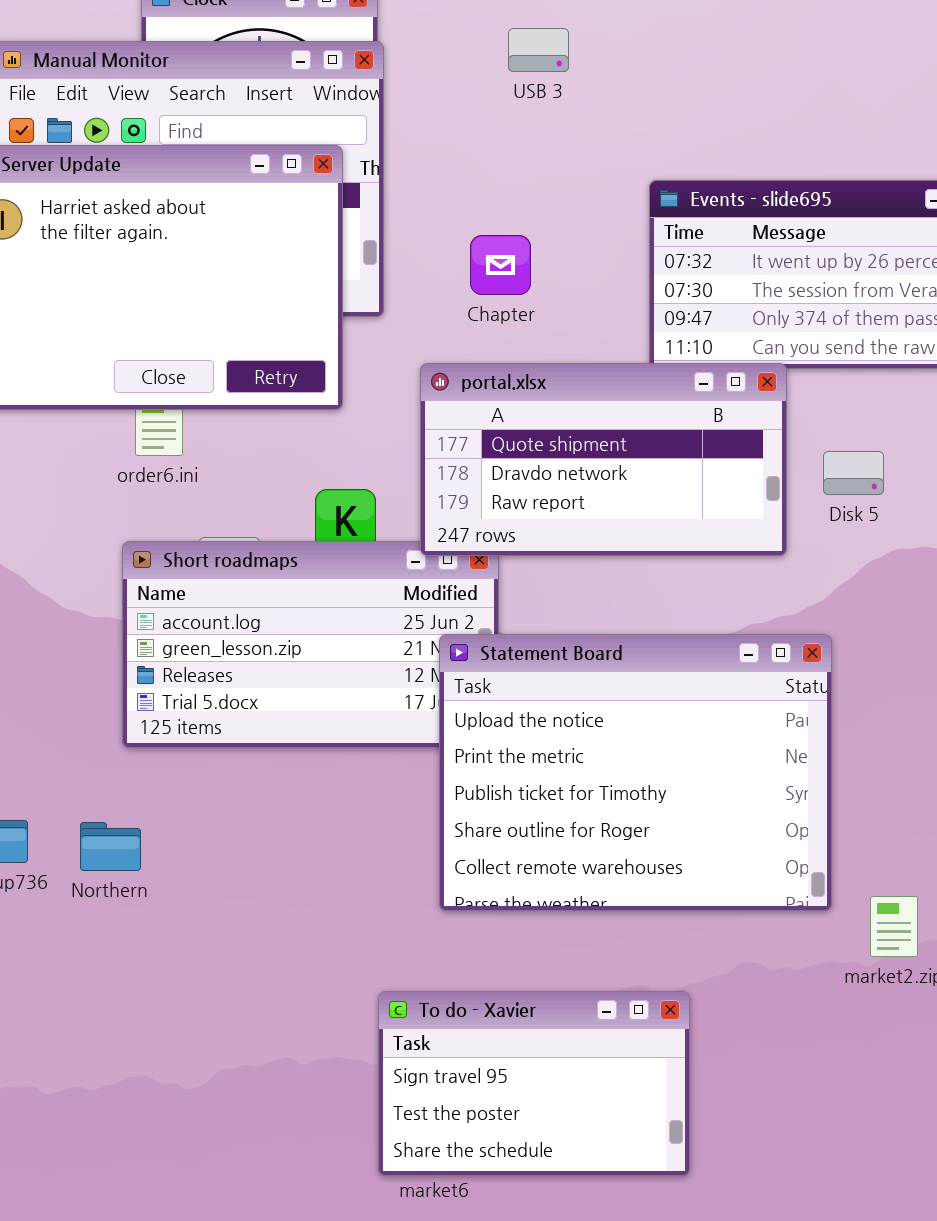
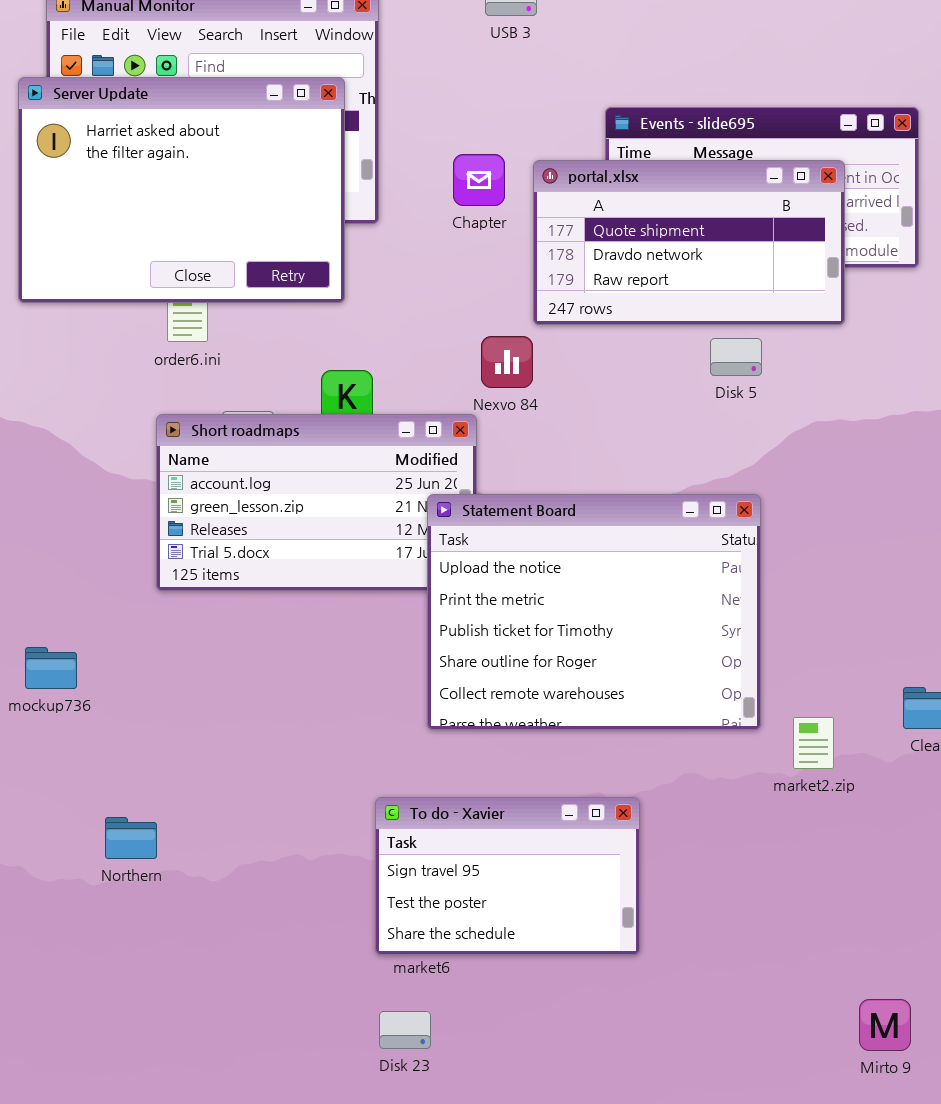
portal.xlsx: [420,363,787,556] -> [533,160,845,325], moved
Disk 5: [823,451,884,495] -> [710,338,762,376], moved
Northern: [80,822,141,871] -> [105,817,157,859], moved

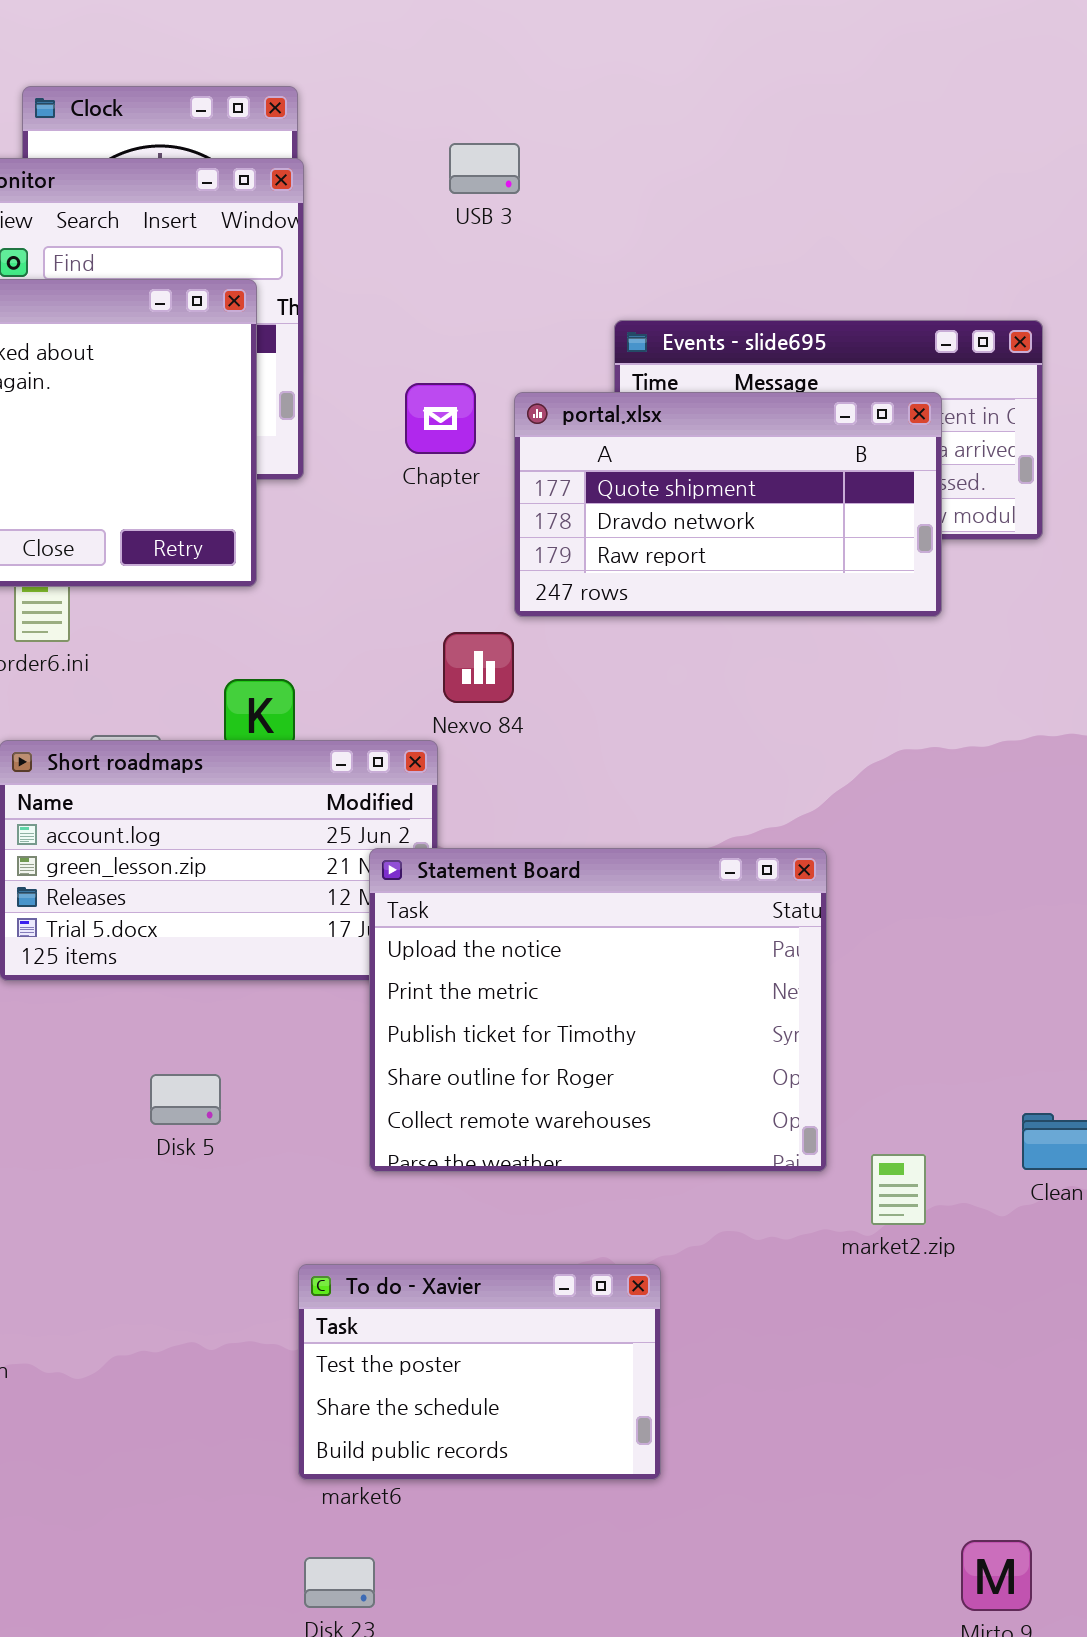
Disk 5: [710,338,762,376] -> [150,1074,221,1125], moved
To do - Xavier: [375,797,640,955] -> [298,1264,661,1480], scrolled down 1 row

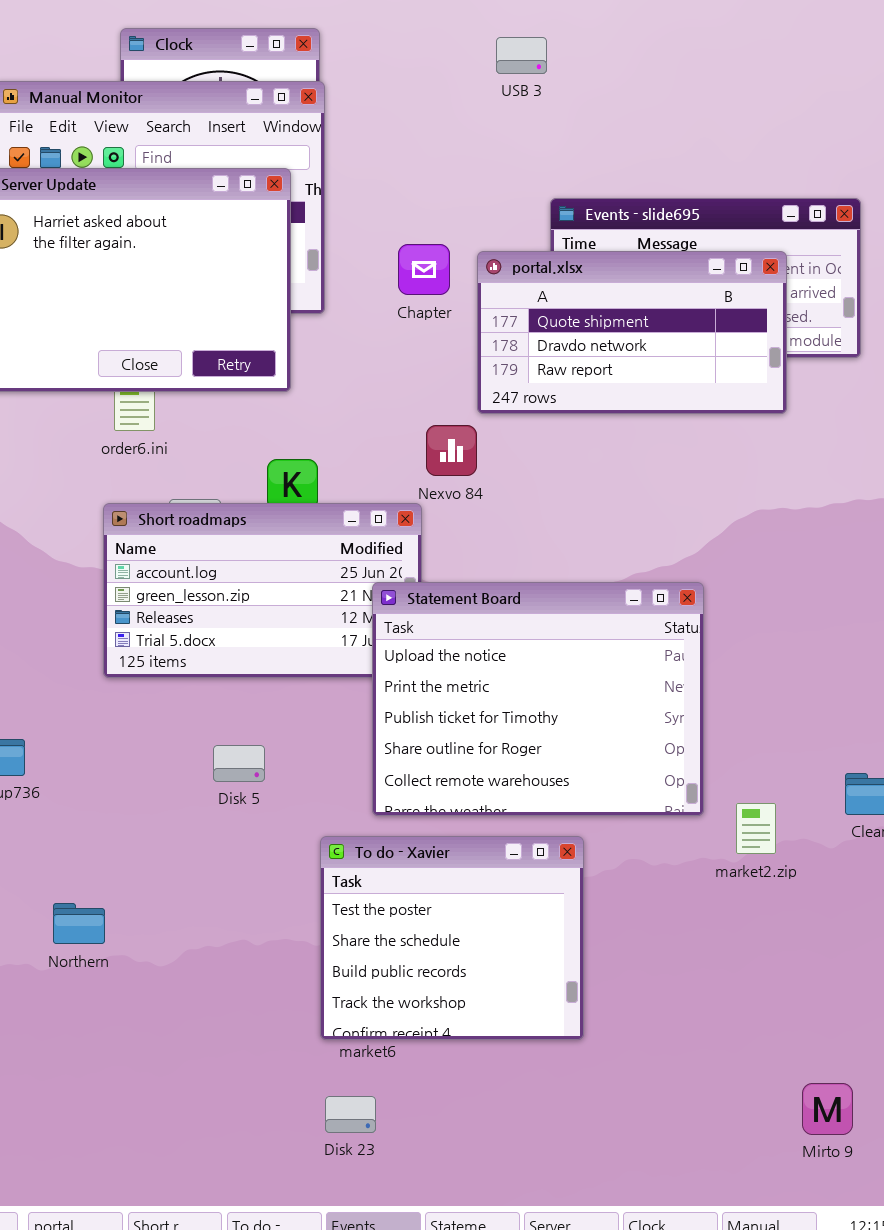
USB 3: [449,143,520,194] -> [496,37,547,74], moved
To do - Xavier: [298,1264,661,1480] -> [320,836,584,1040], resized

